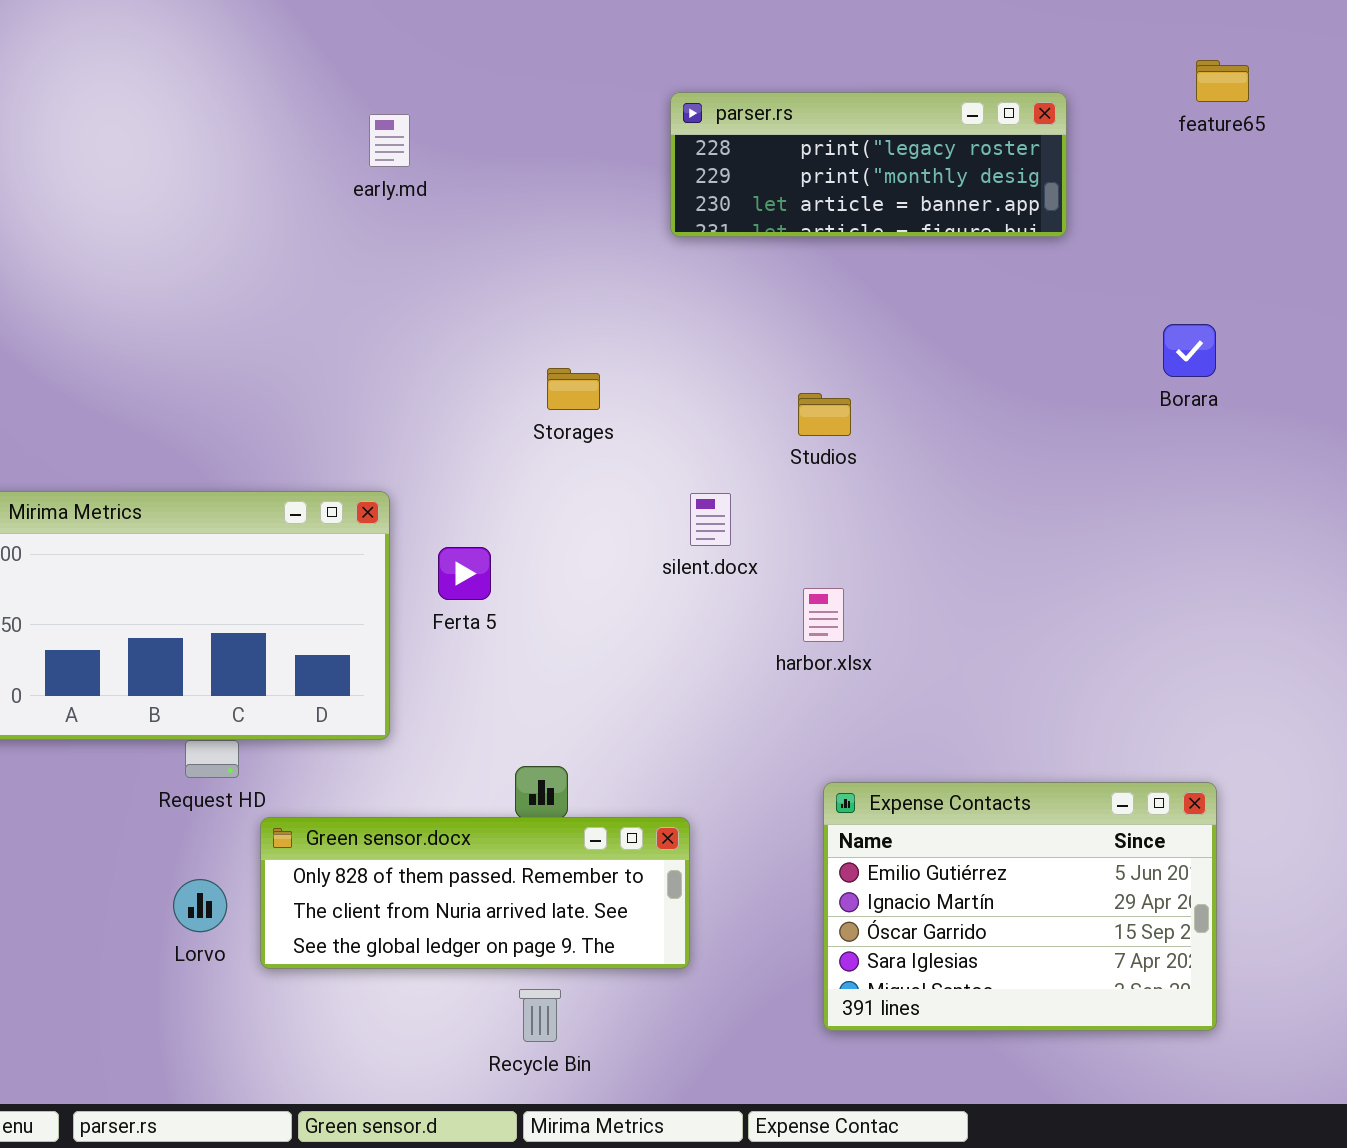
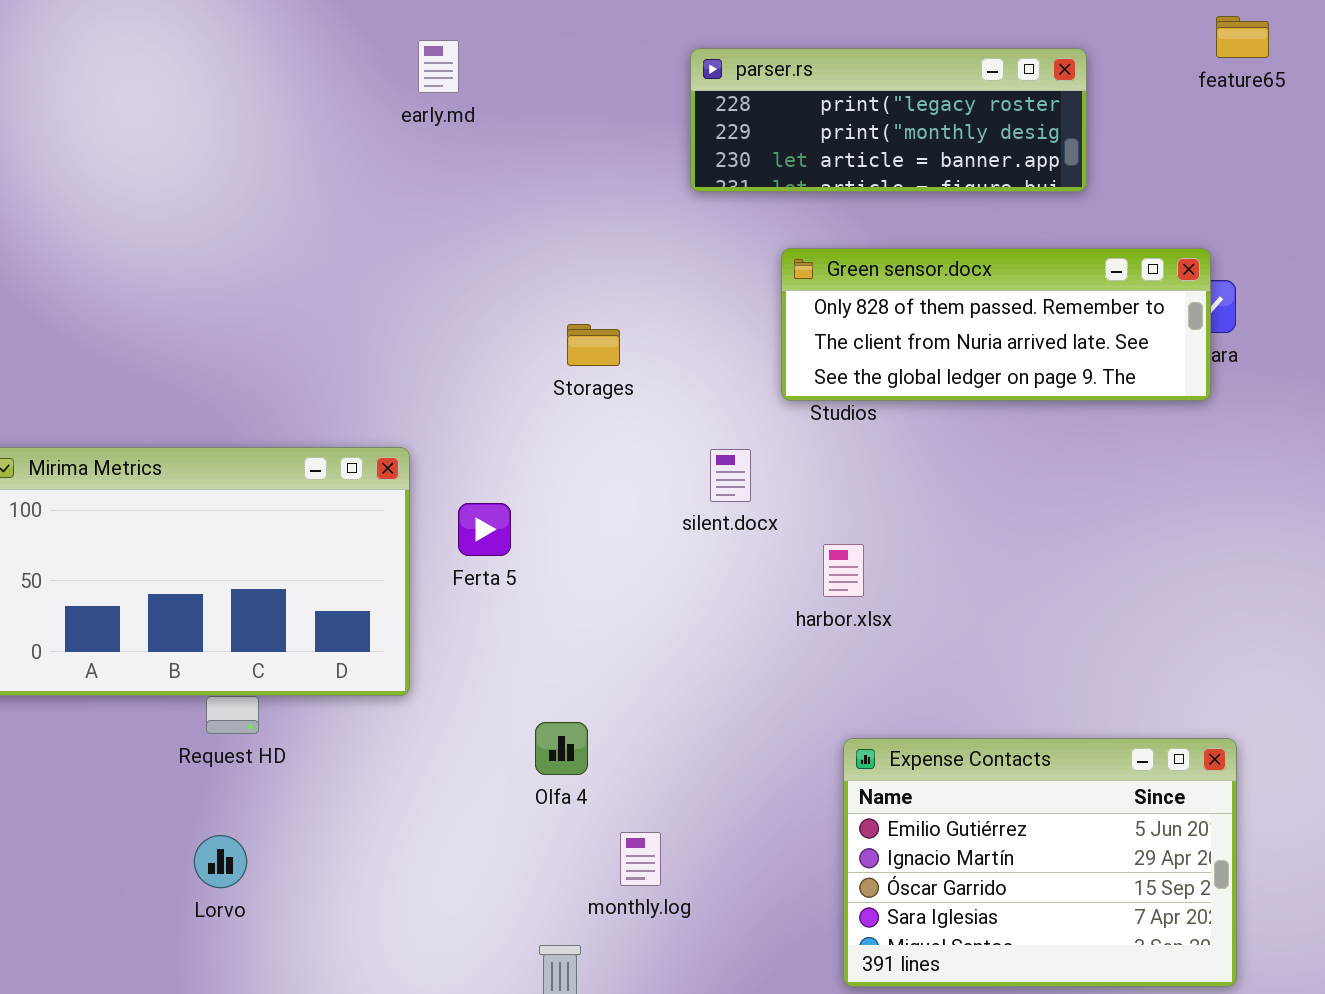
early.md: [369,114,410,167] -> [418,40,459,93], moved
Green sensor.docx: [260,817,690,969] -> [781,248,1211,401], moved

